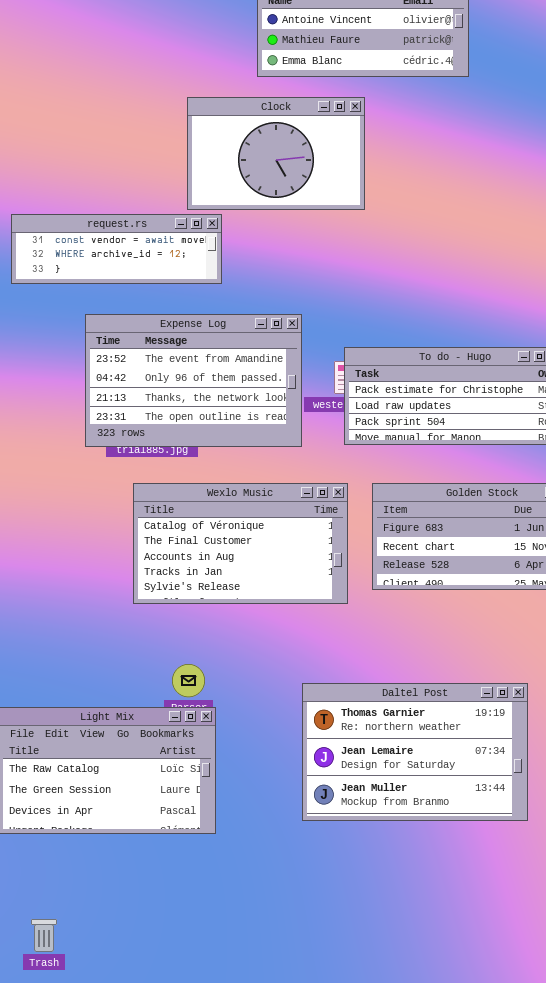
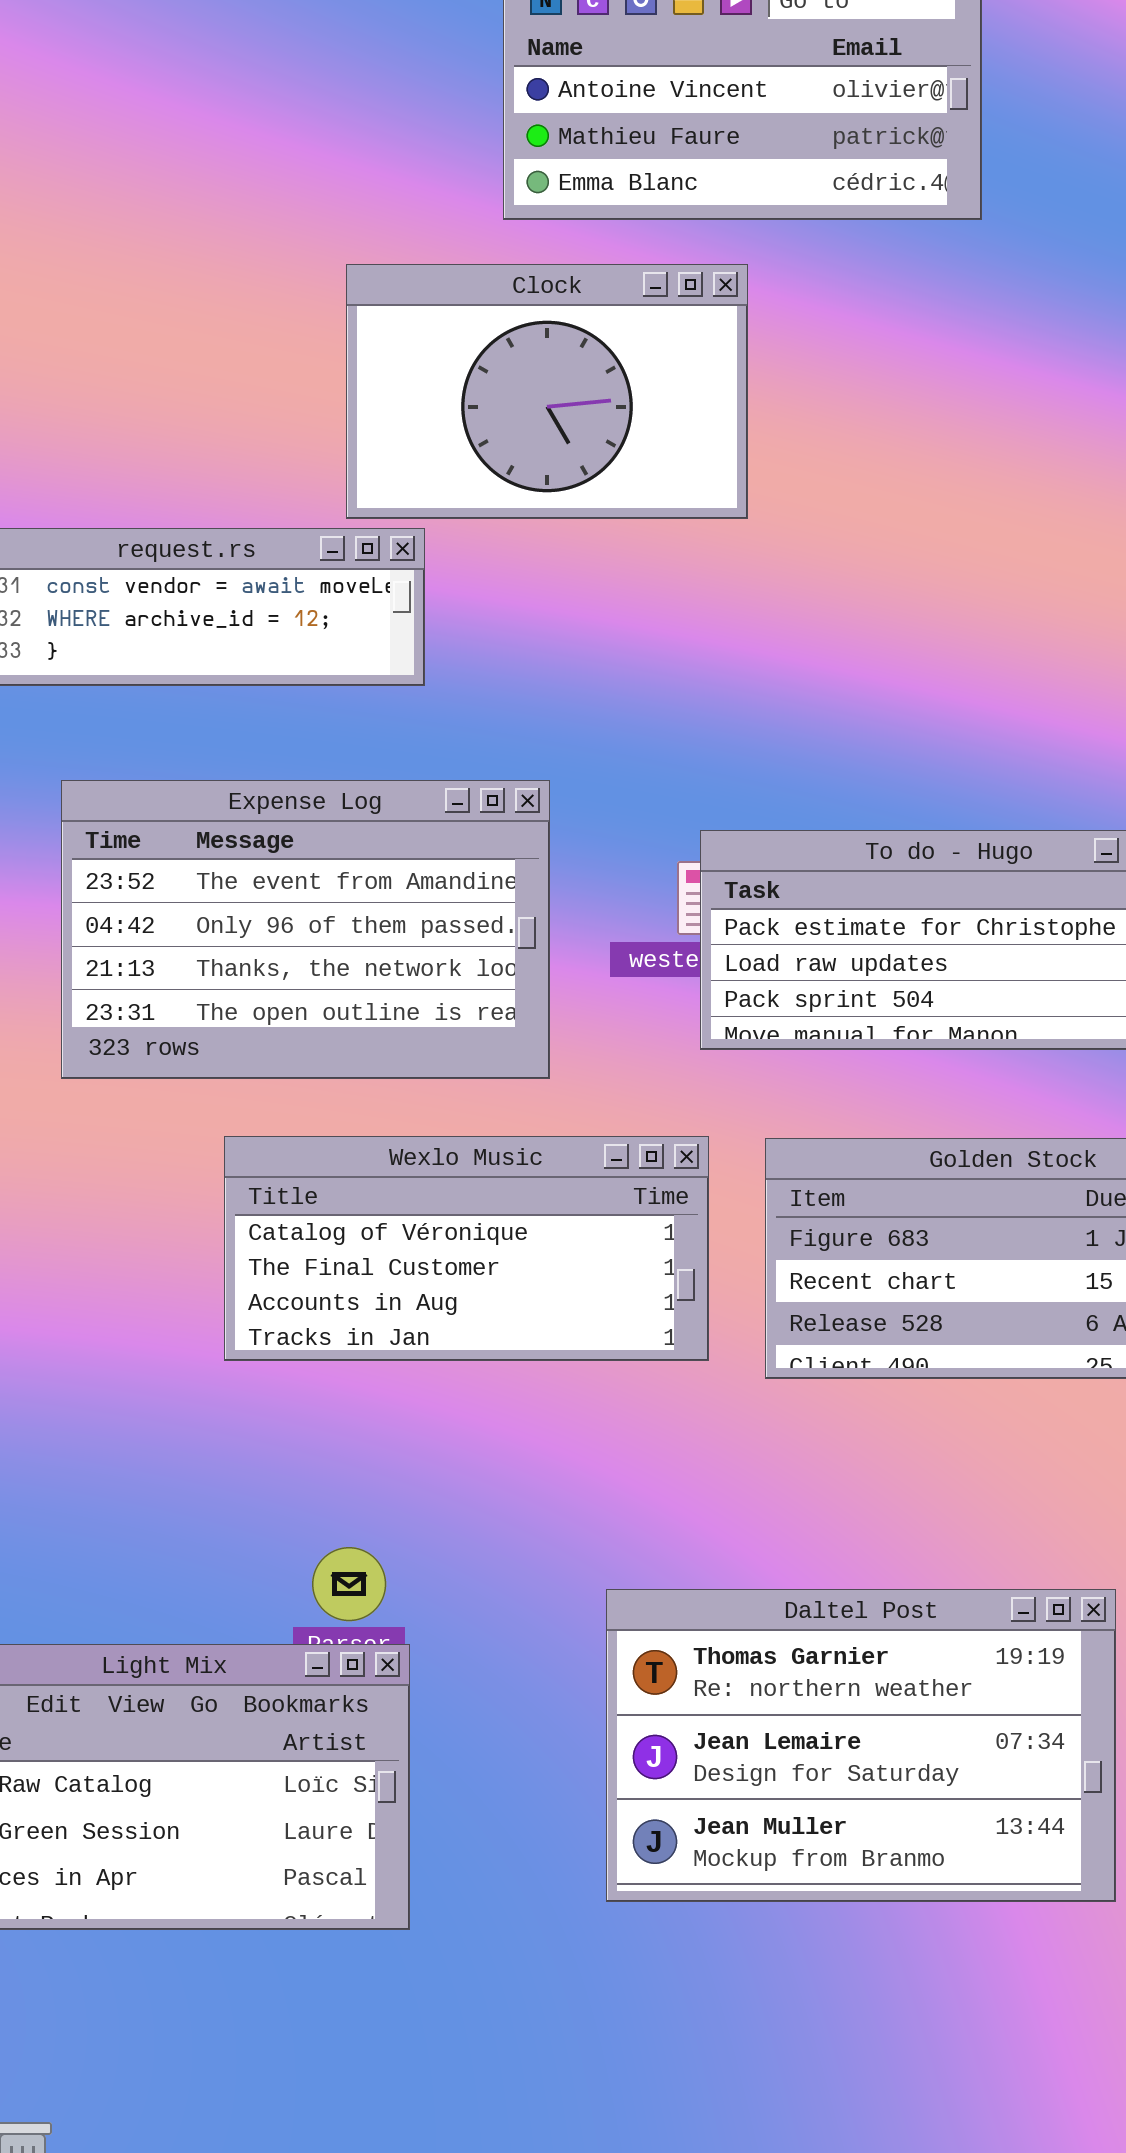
Expense Log: [85,314,302,447] -> [61,780,550,1079], moved
Wexlo Music: [133,483,348,604] -> [224,1136,709,1361], resized

